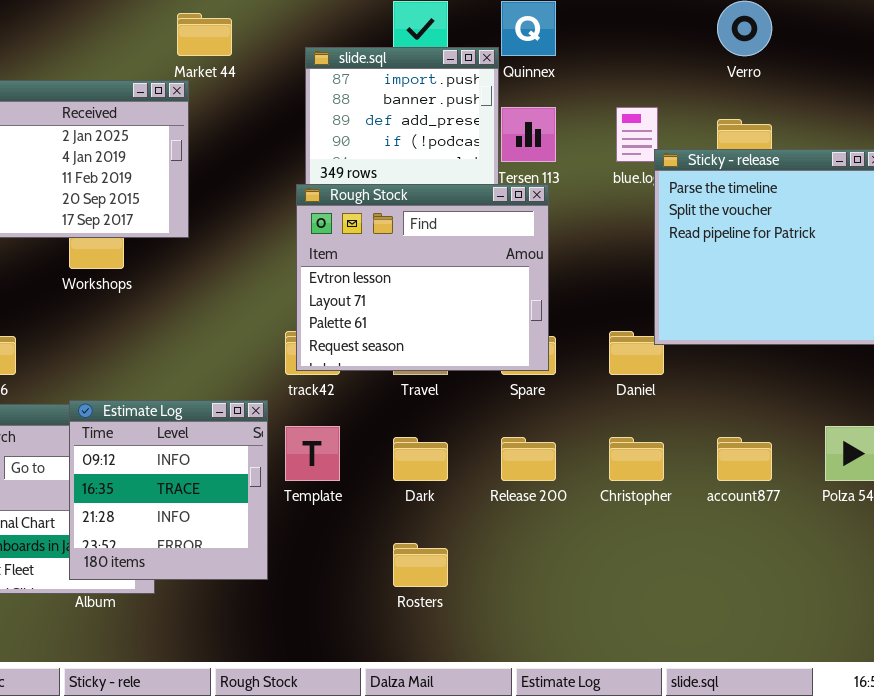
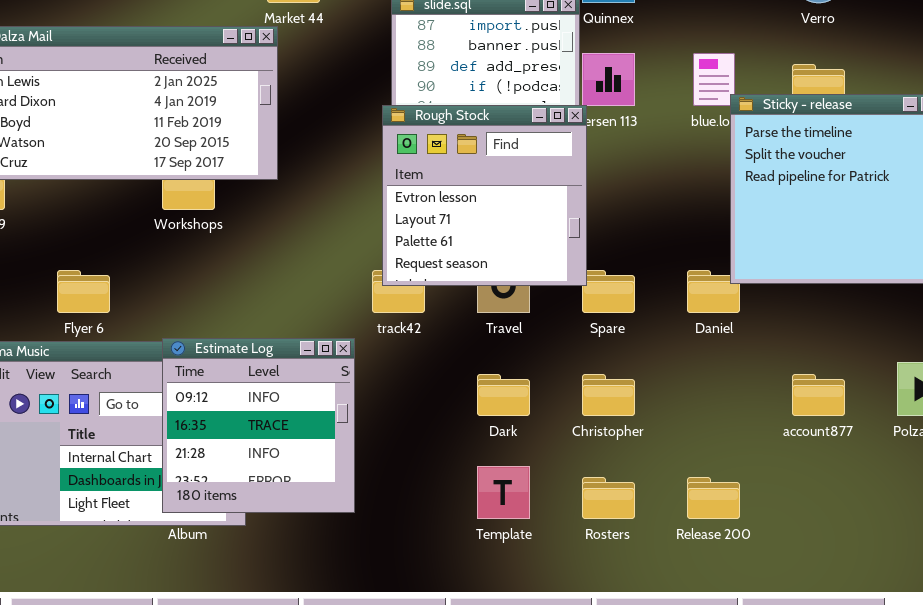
Rough Stock: [296,184,549,371] -> [382,105,587,286], moved, resized
Template: [285,426,340,481] -> [477,466,530,519], moved
Release 200: [501,437,556,481] -> [687,477,740,519], moved
Christopher: [609,437,664,481] -> [582,374,635,416], moved
Rosters: [393,543,448,587] -> [582,477,635,519], moved

